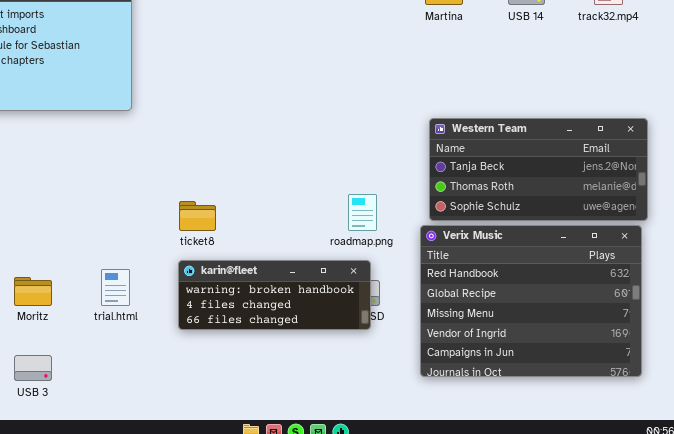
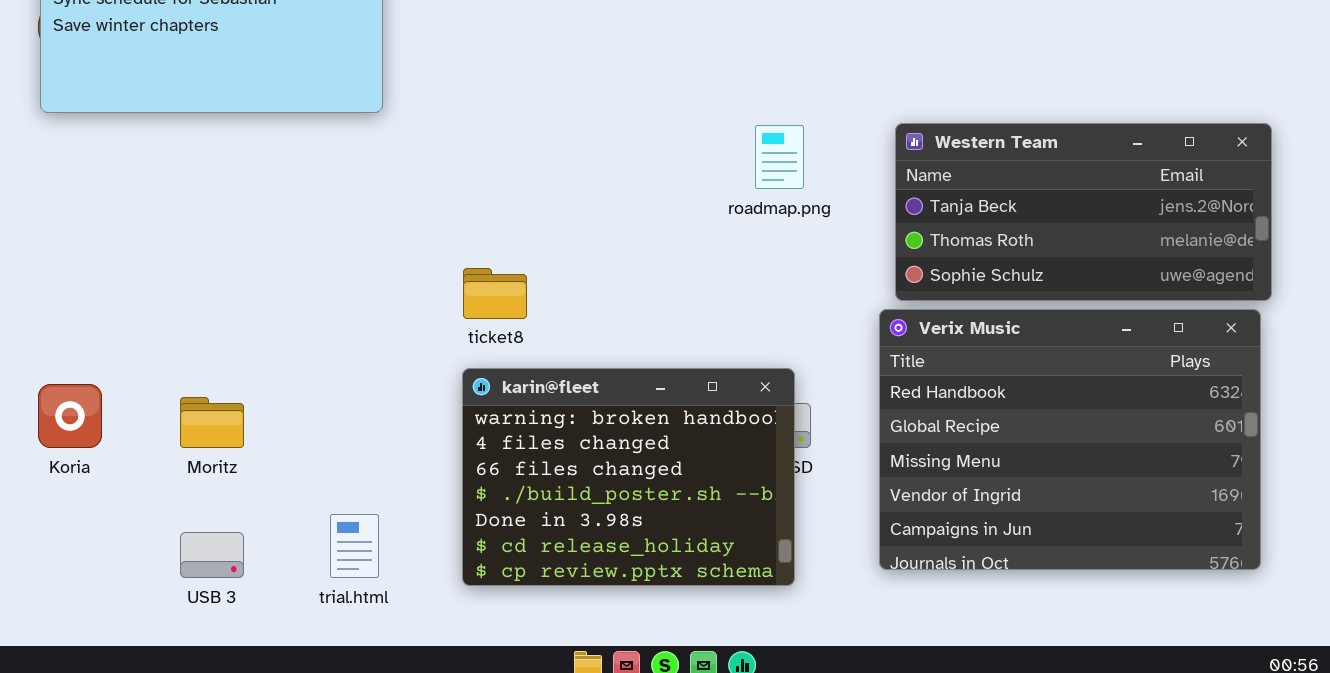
roadmap.png: [348,194,377,231] -> [755,125,804,189], moved
karin@fleet: [178,260,371,330] -> [462,368,795,586], resized
trial.html: [101,269,130,306] -> [330,514,379,578], moved

